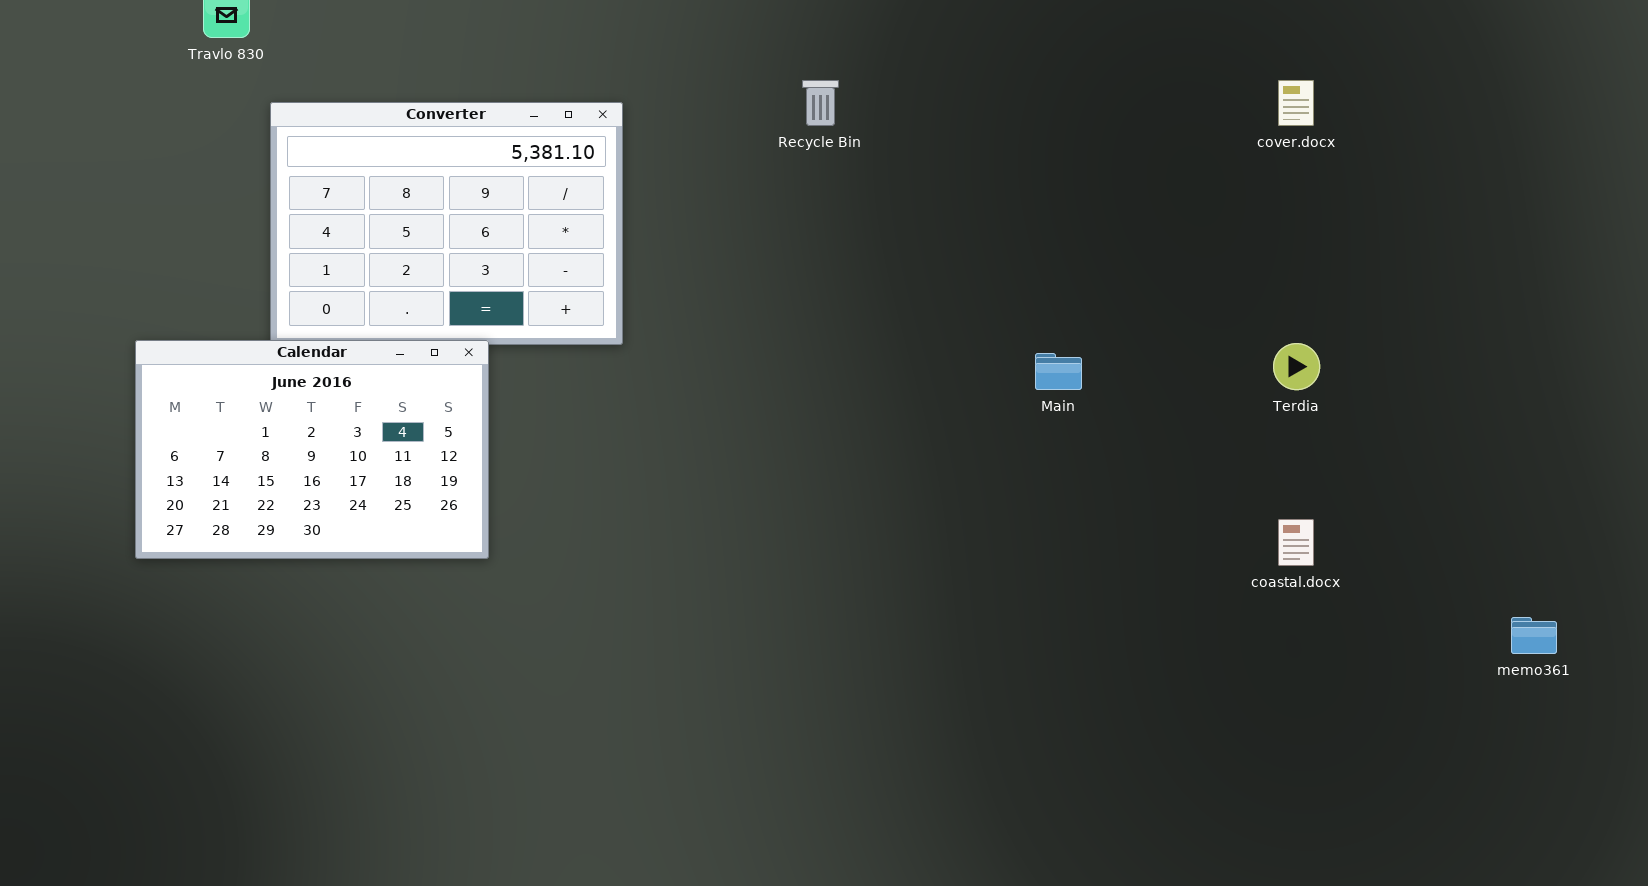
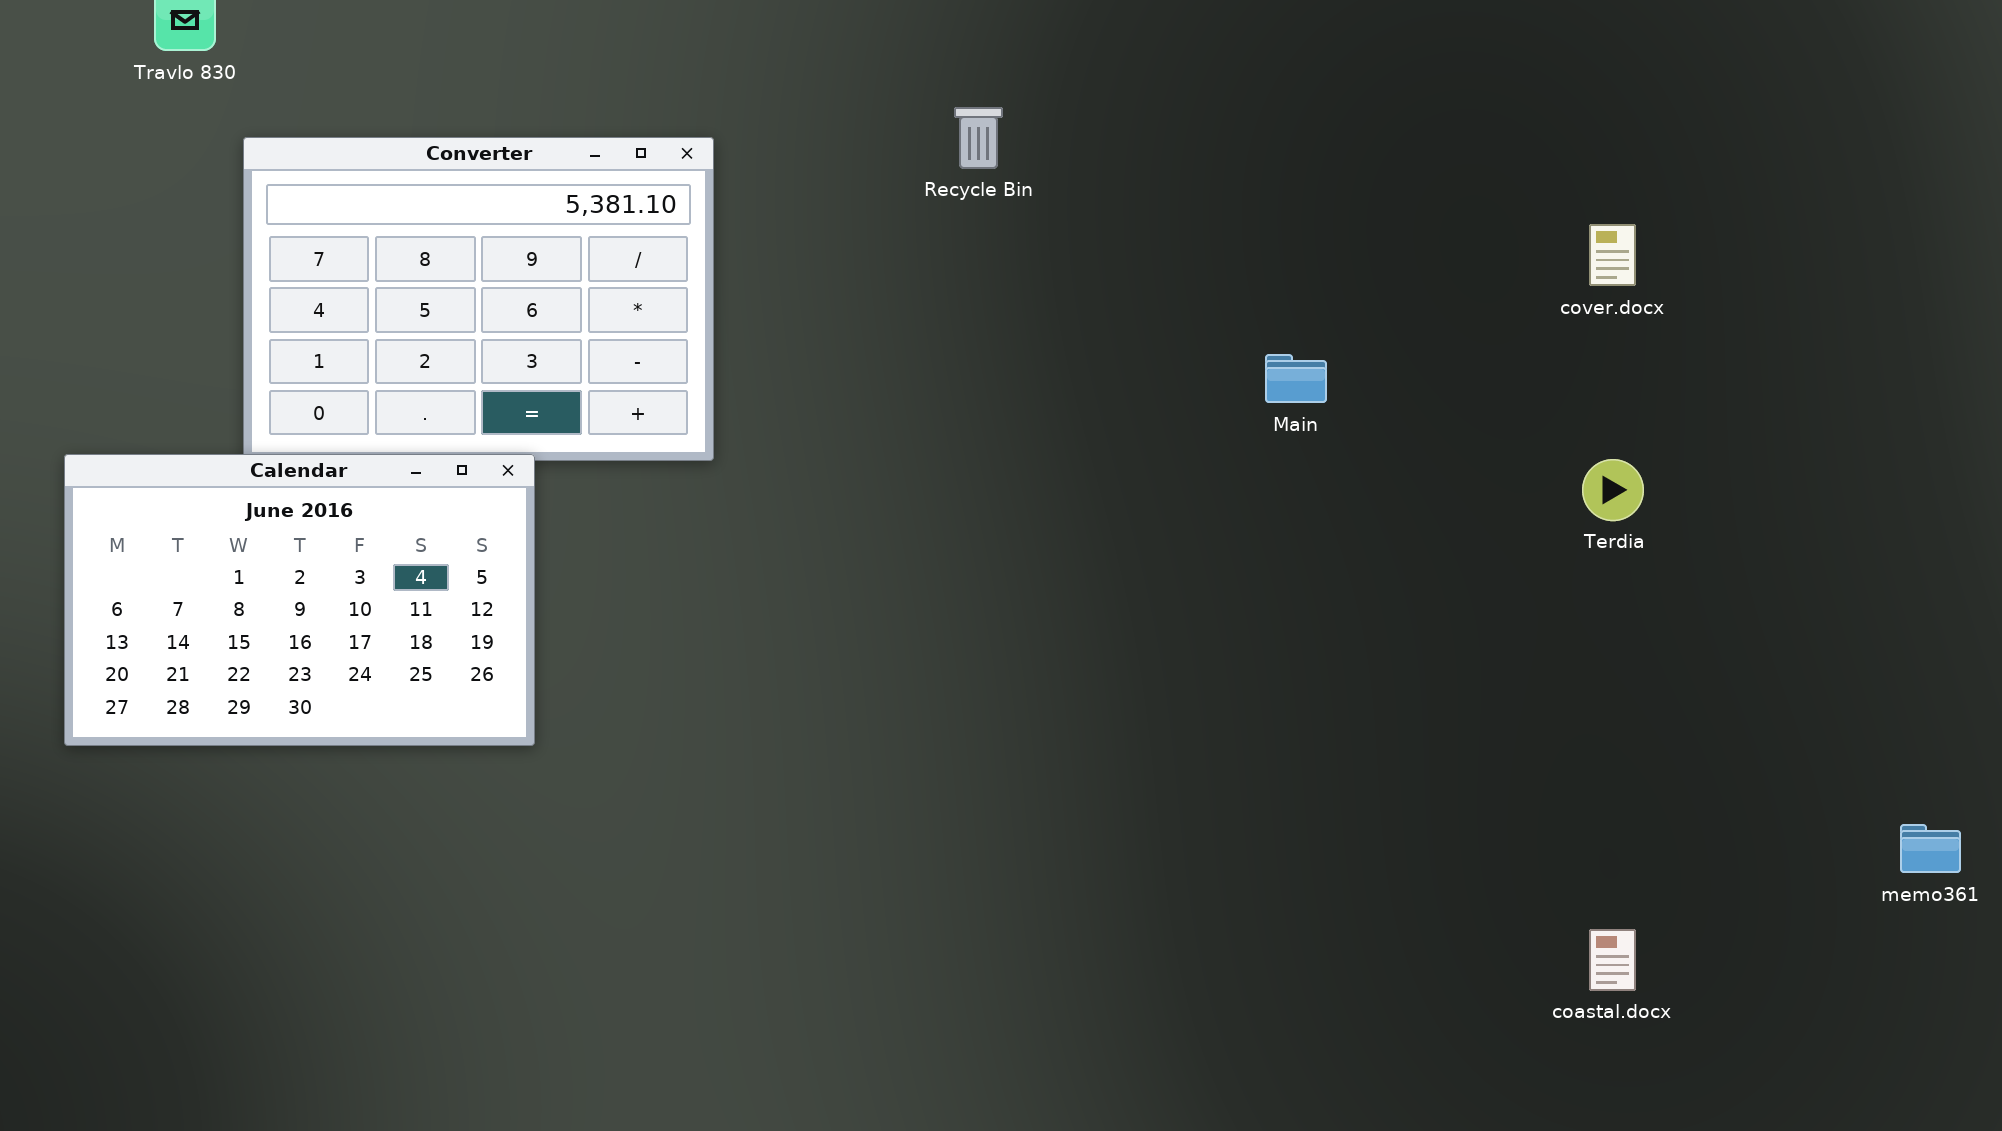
cover.docx: [1278,80,1314,126] -> [1589,224,1636,286], moved
Main: [1035,353,1082,390] -> [1265,354,1327,403], moved
coastal.docx: [1278,519,1314,566] -> [1589,929,1636,991], moved

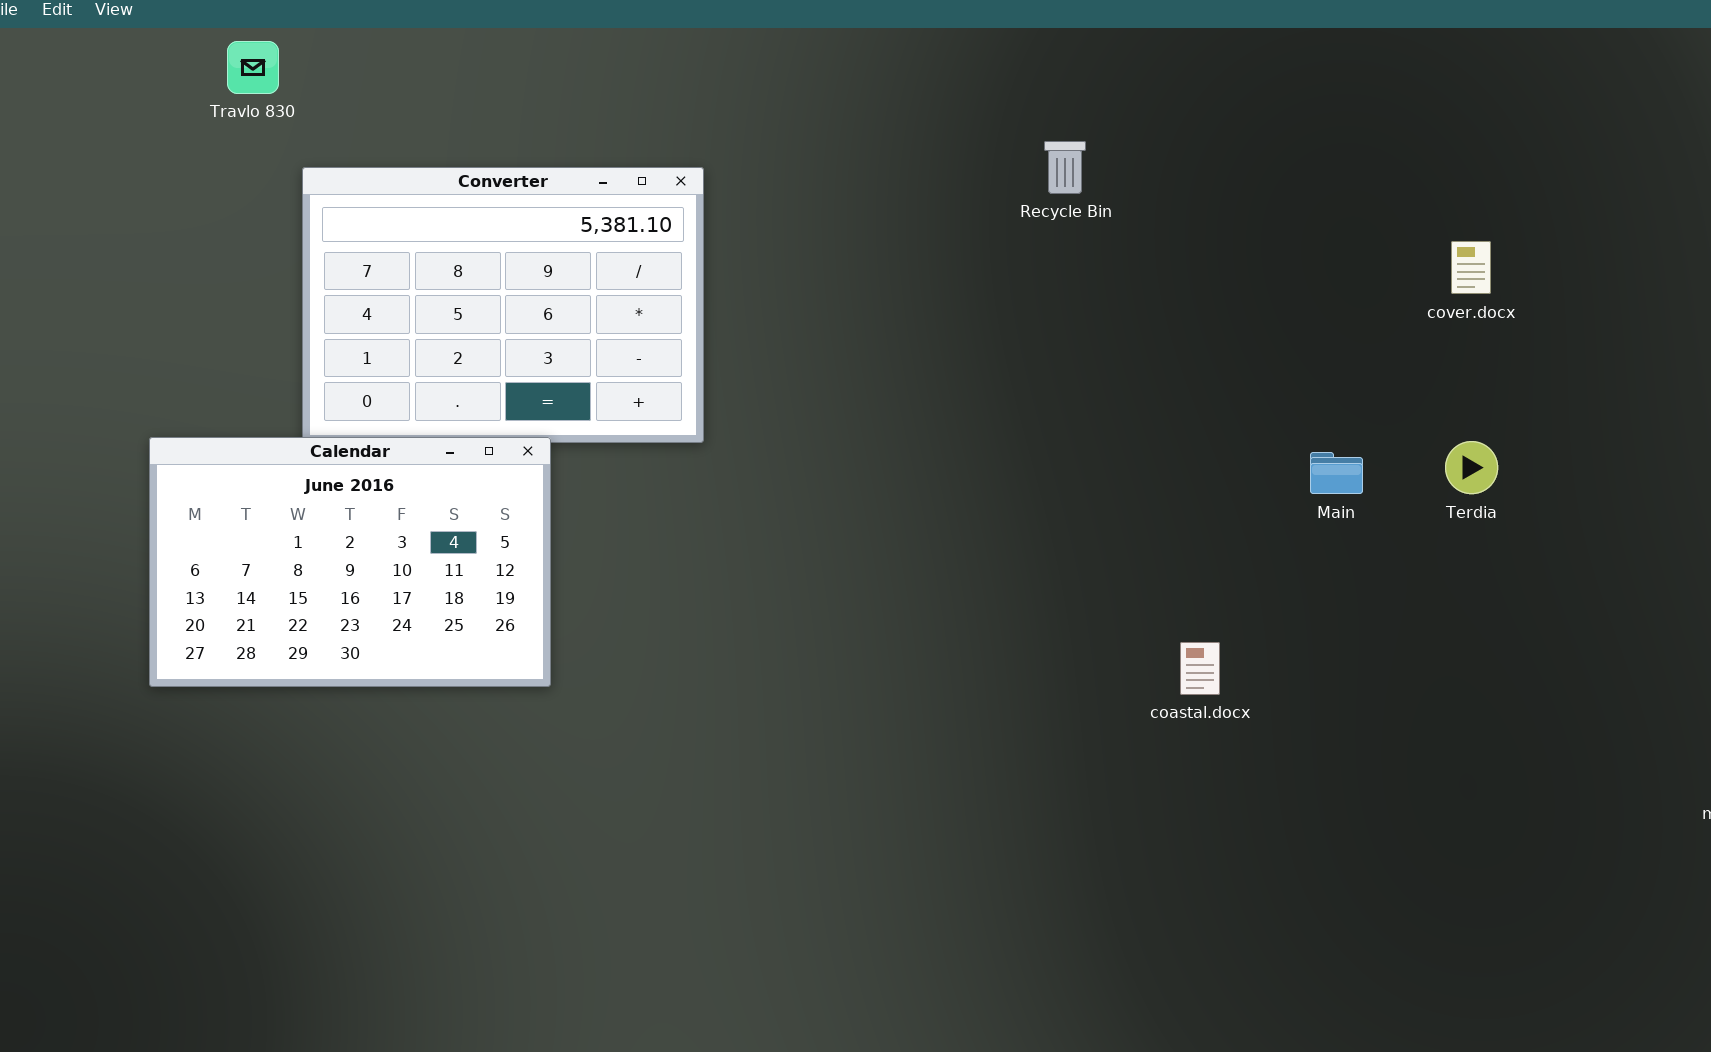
Recycle Bin: [954,107,1003,169] -> [1044,141,1086,194], moved
Main: [1265,354,1327,403] -> [1310,452,1363,494], moved
coastal.docx: [1589,929,1636,991] -> [1180,642,1220,695], moved

